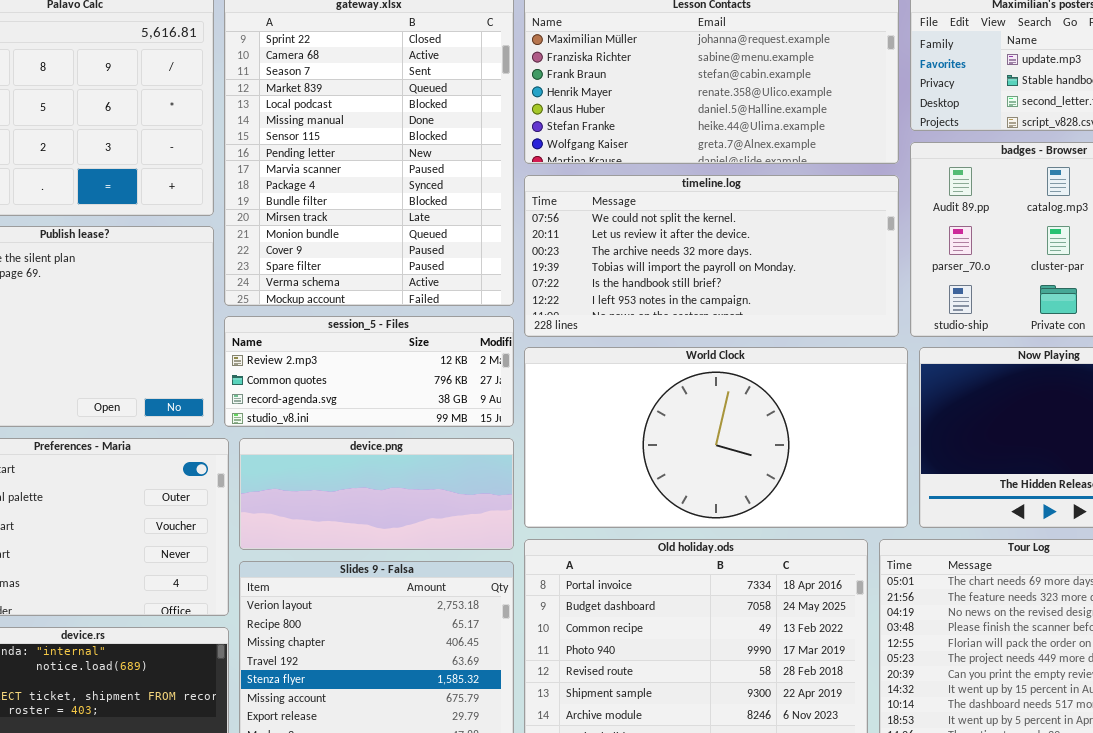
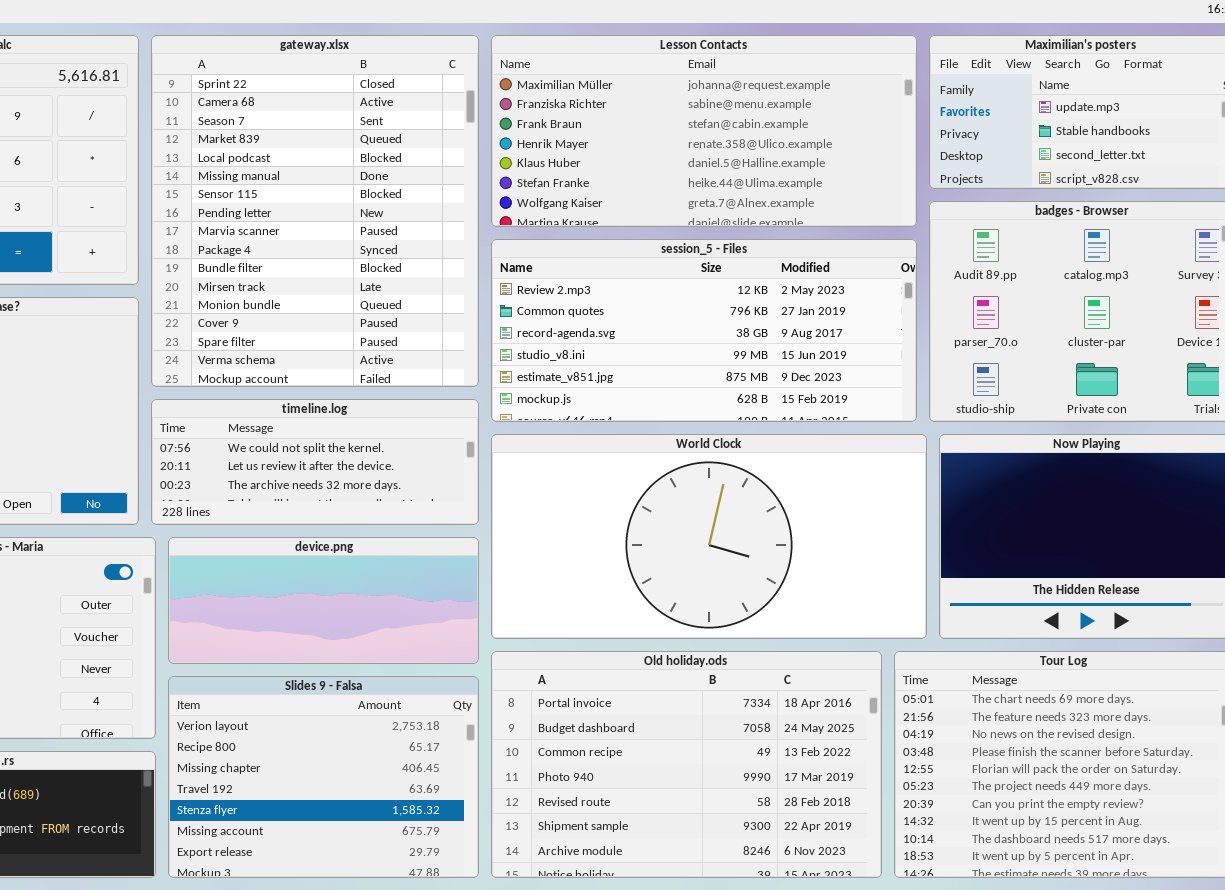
timeline.log: [524,175,899,337] -> [151,399,479,525], moved, resized
session_5 - Files: [224,316,514,427] -> [491,239,917,422], moved, resized

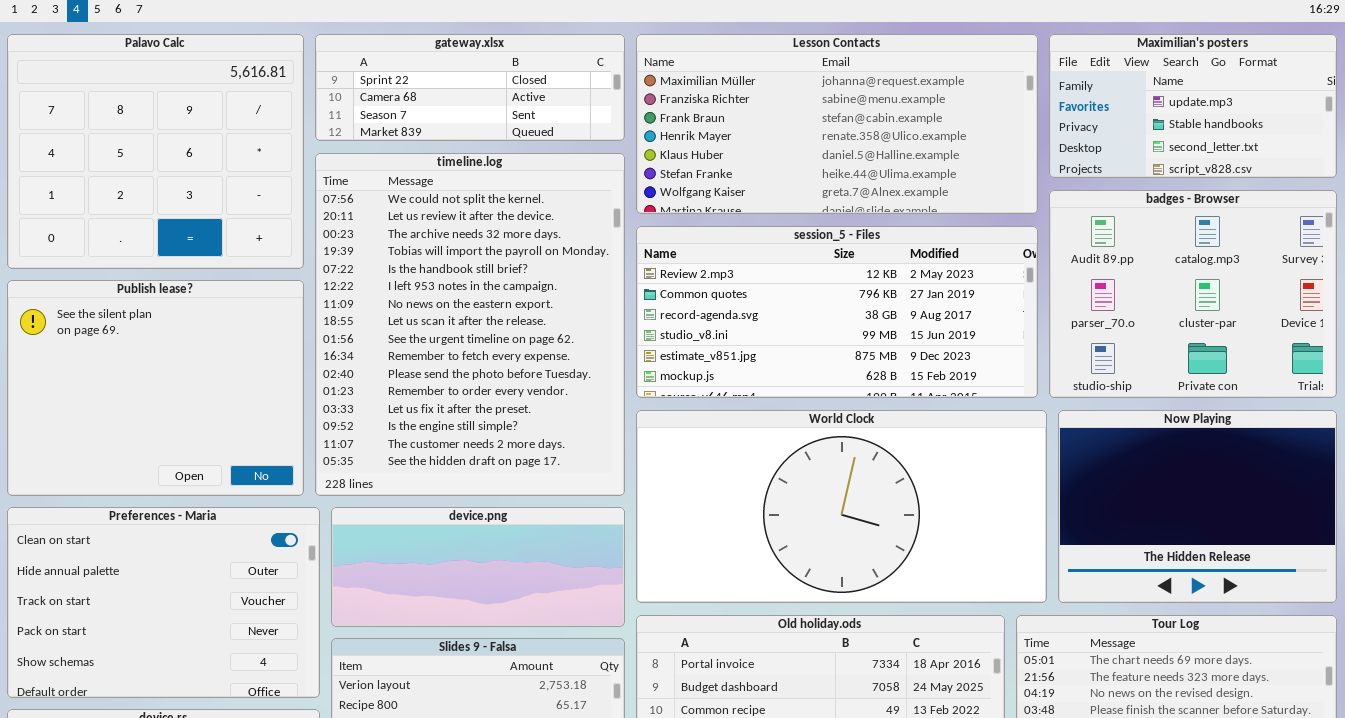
gateway.xlsx: [151,35,479,387] -> [315,34,625,141], resized
timeline.log: [151,399,479,525] -> [315,153,625,496], resized

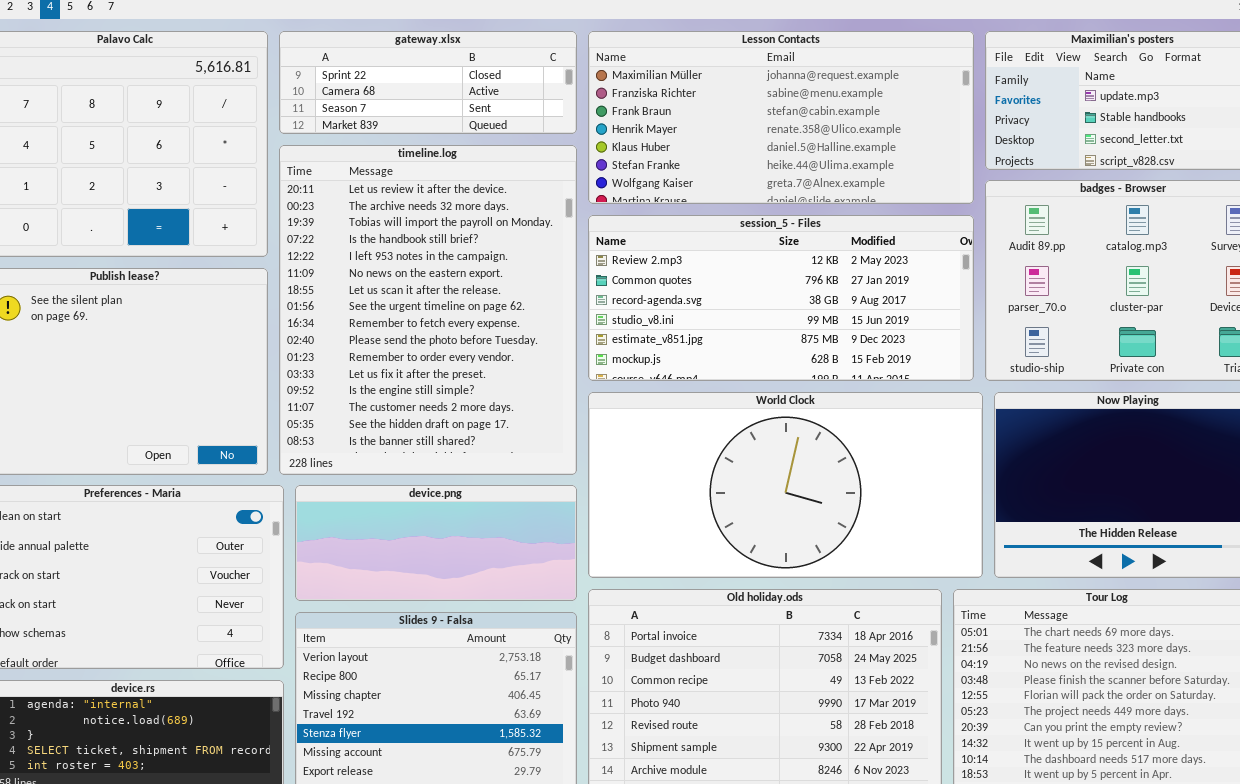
timeline.log: [315,153,625,496] -> [279,145,577,475], scrolled down 1 row

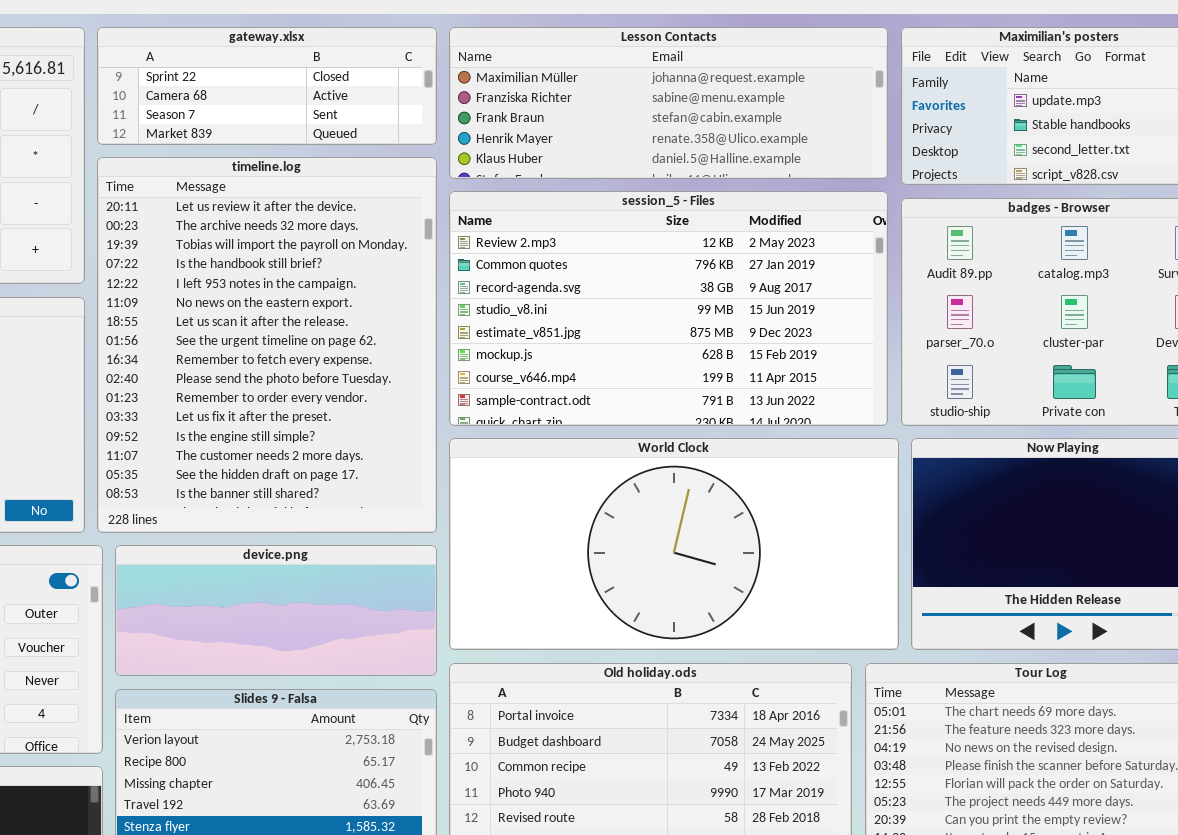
Lesson Contacts: [588,31,974,204] -> [449,27,888,179], resized
session_5 - Files: [588,215,974,381] -> [449,191,888,426], resized

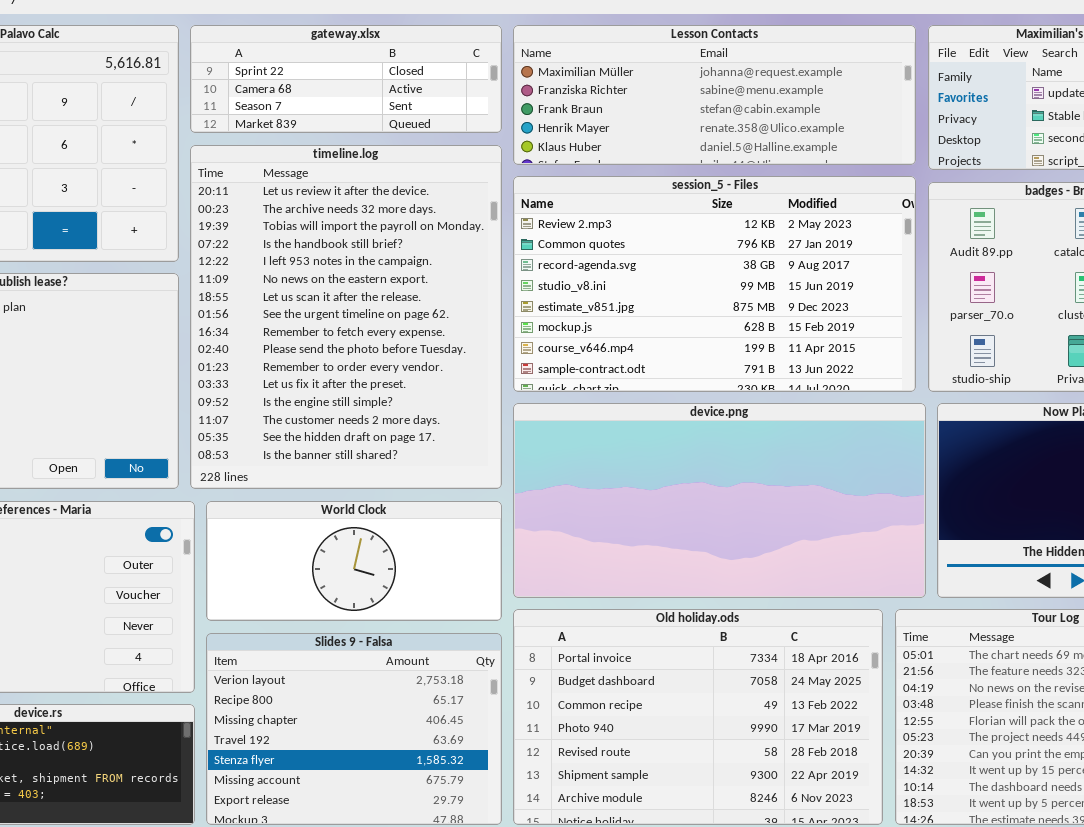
World Clock: [449,438,899,650] -> [206,501,502,621], moved, resized
device.png: [115,545,437,676] -> [513,403,926,598], moved, resized

